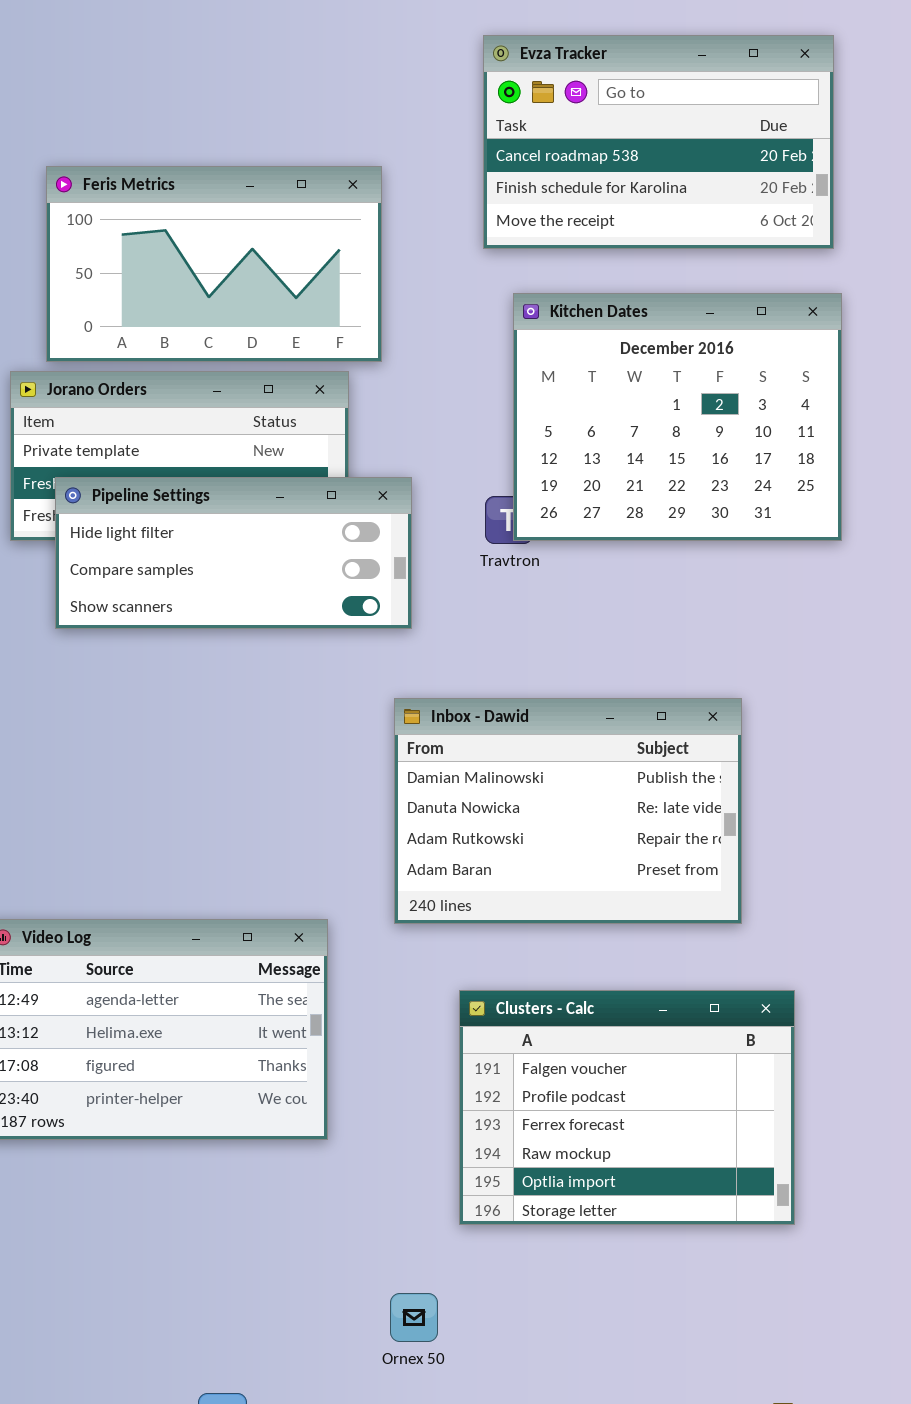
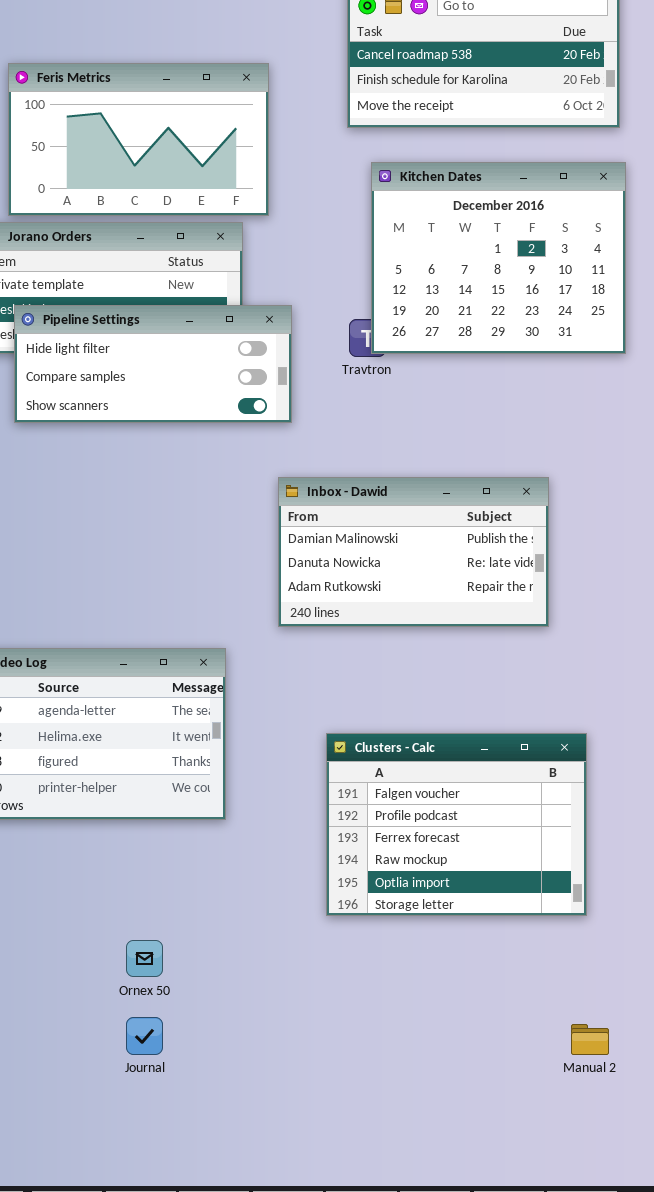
Inbox - Dawid: [394,698,742,924] -> [278,477,549,627], resized
Clusters - Calc: [459,990,795,1225] -> [326,733,587,916], moved
Ornex 50: [390,1293,438,1342] -> [126,940,163,977], moved

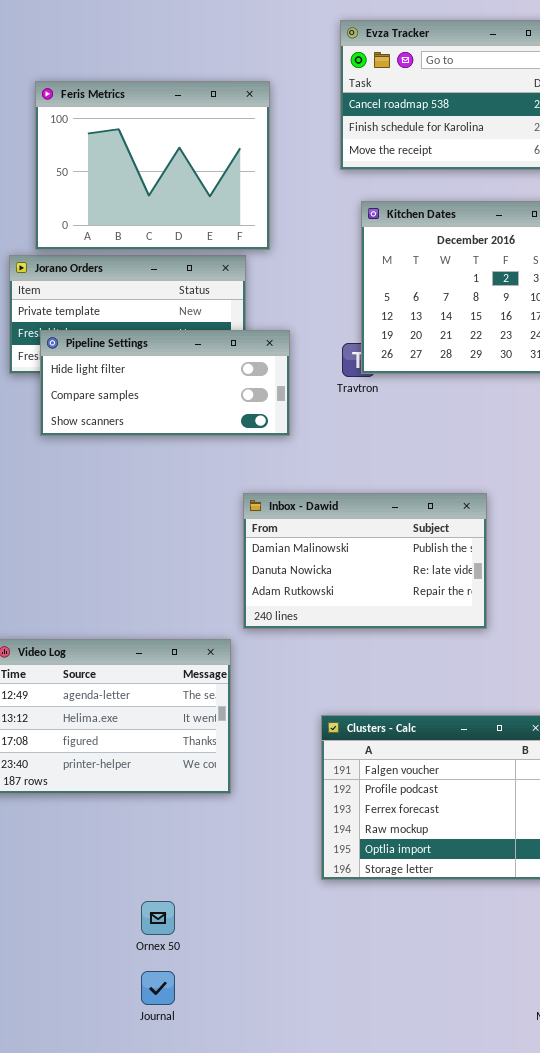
Feris Metrics: [8,63,269,216] -> [35,81,270,250], resized
Inbox - Dawid: [278,477,549,627] -> [243,493,487,629], moved

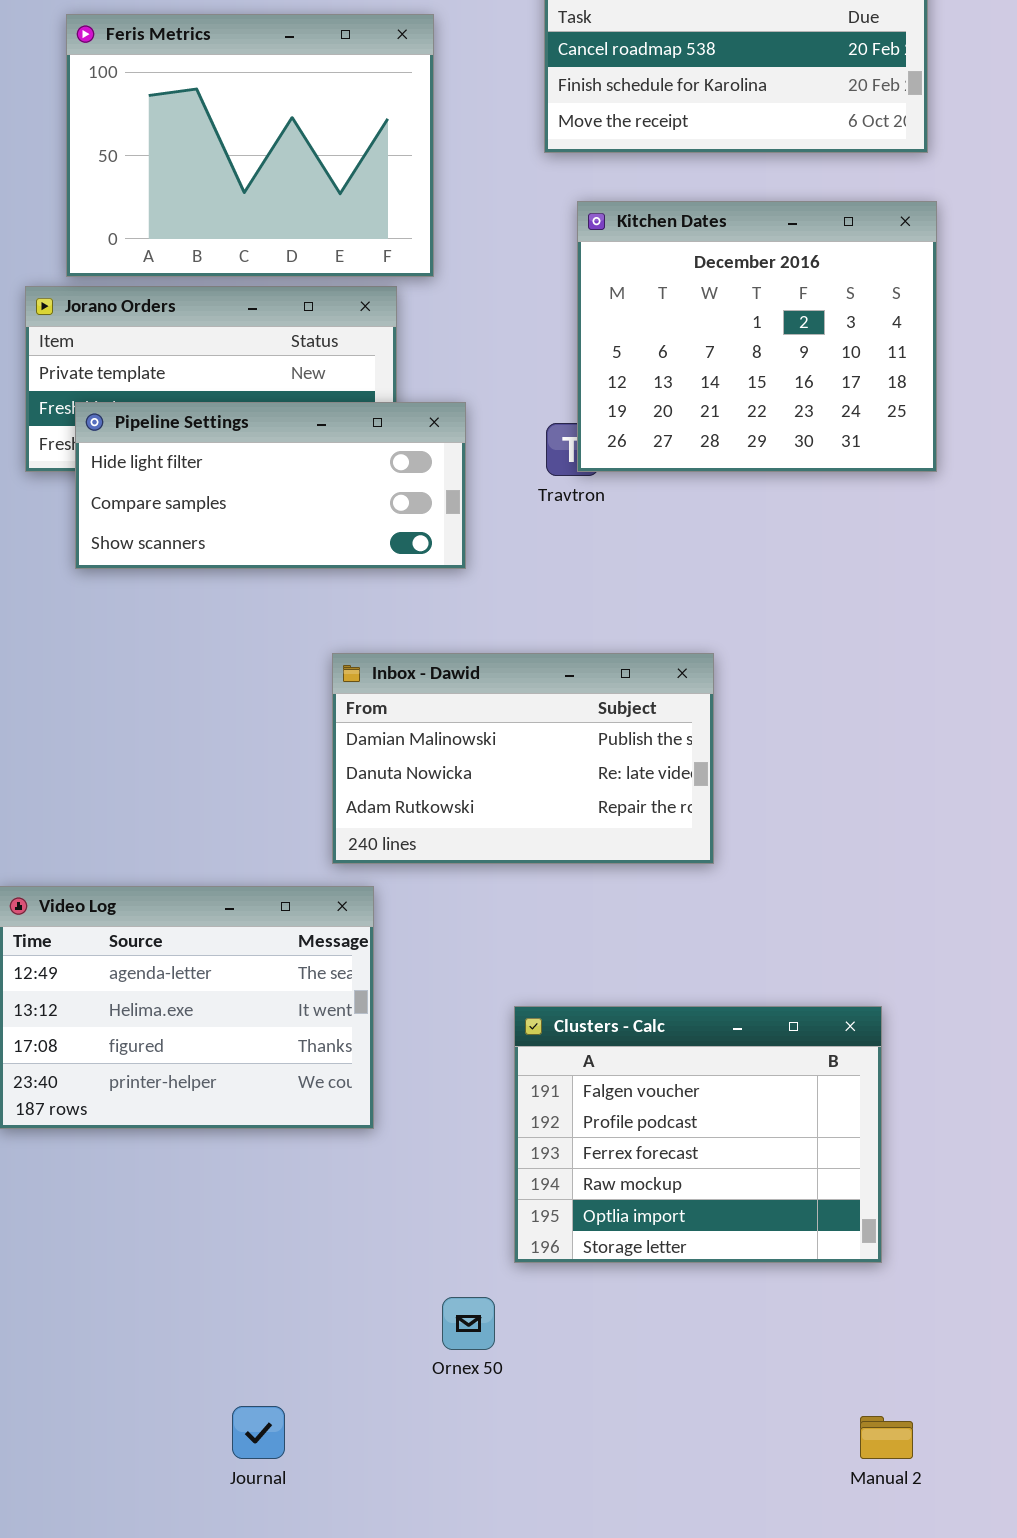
Inbox - Dawid: [243,493,487,629] -> [332,653,714,864], moved
Ornex 50: [141,901,175,935] -> [442,1297,495,1350], moved

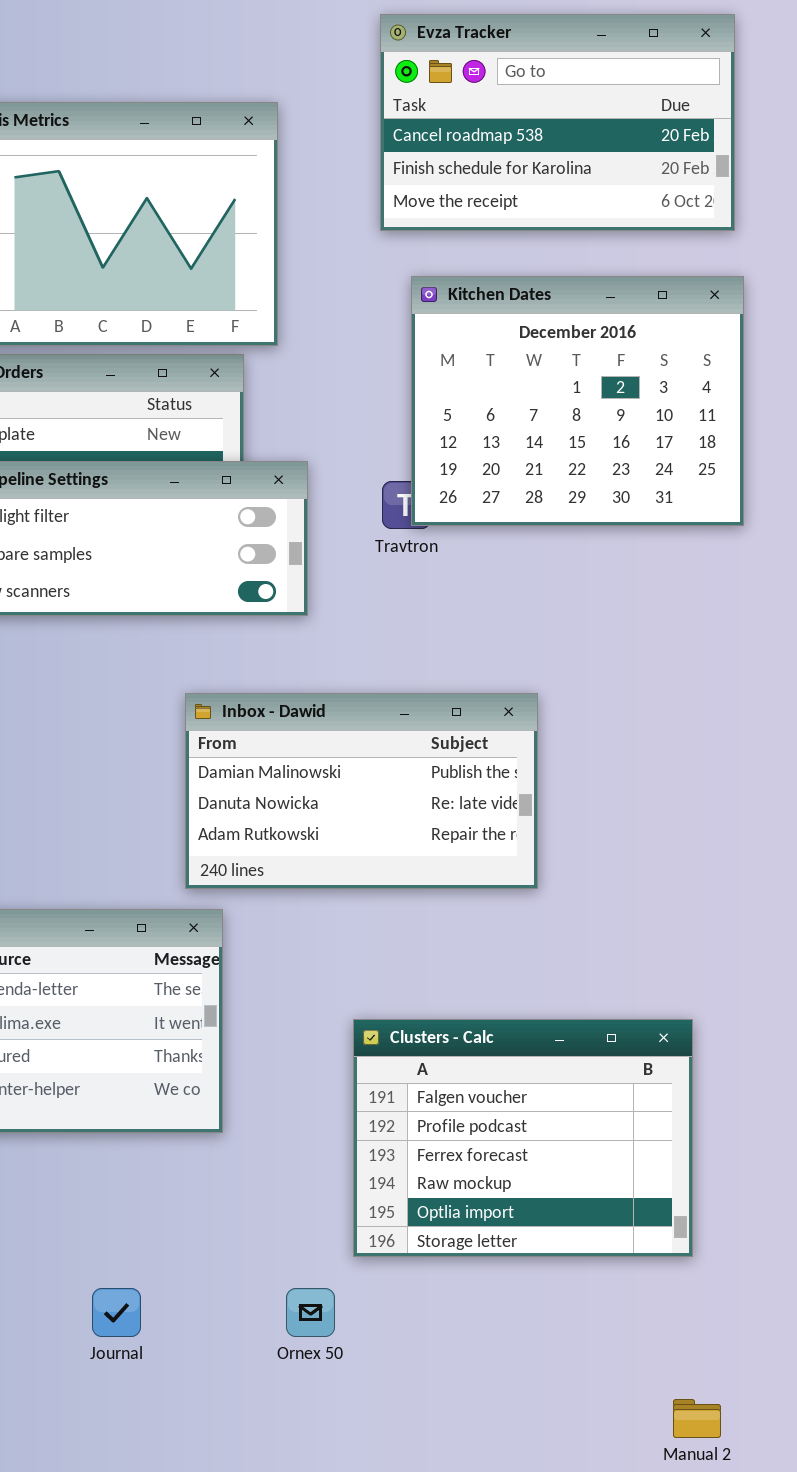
Journal: [232,1406,285,1459] -> [92,1288,141,1337], moved

